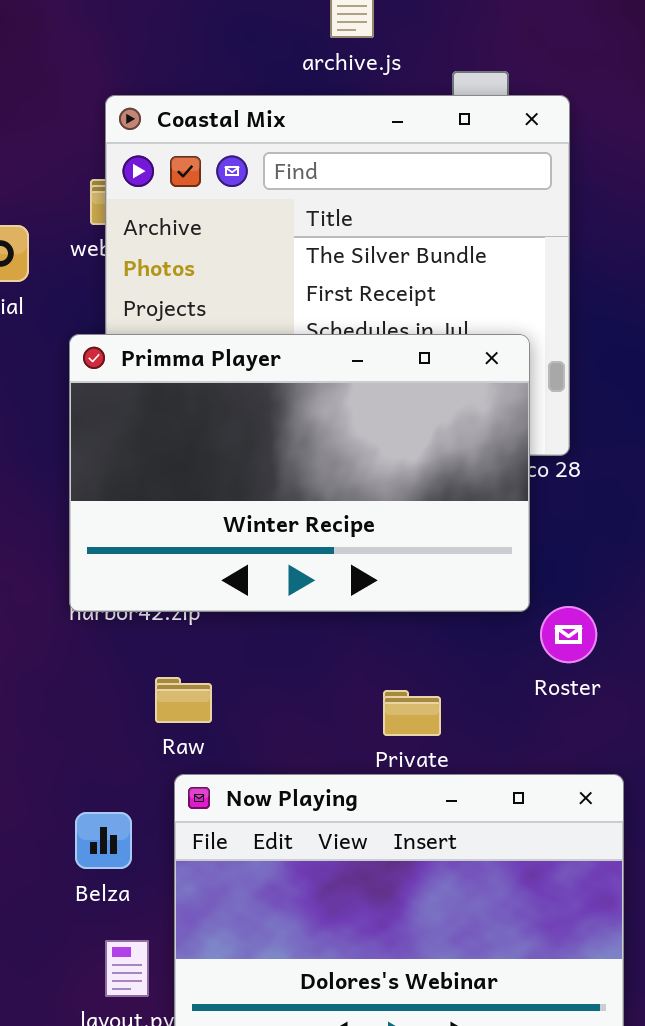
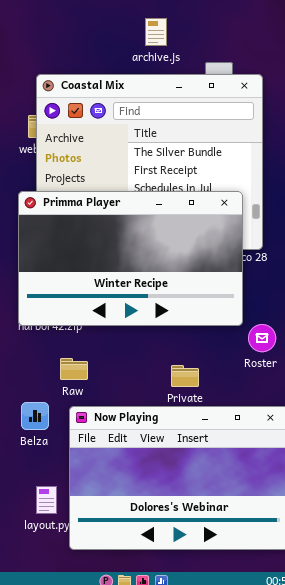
Belza: [75,812,132,869] -> [21,402,49,430], moved

